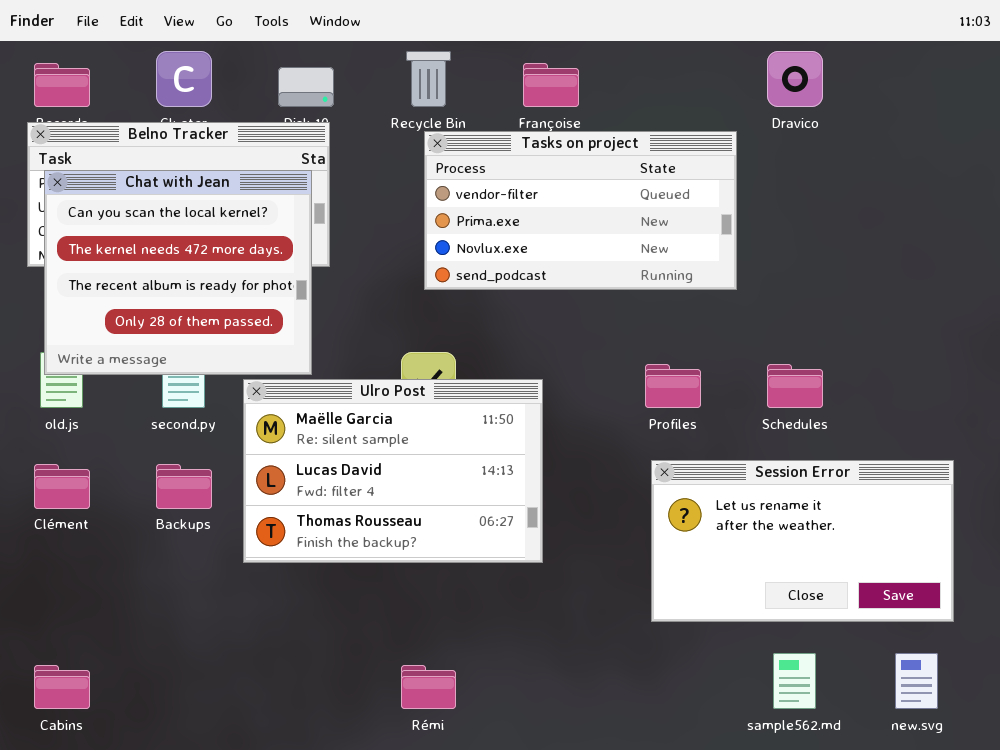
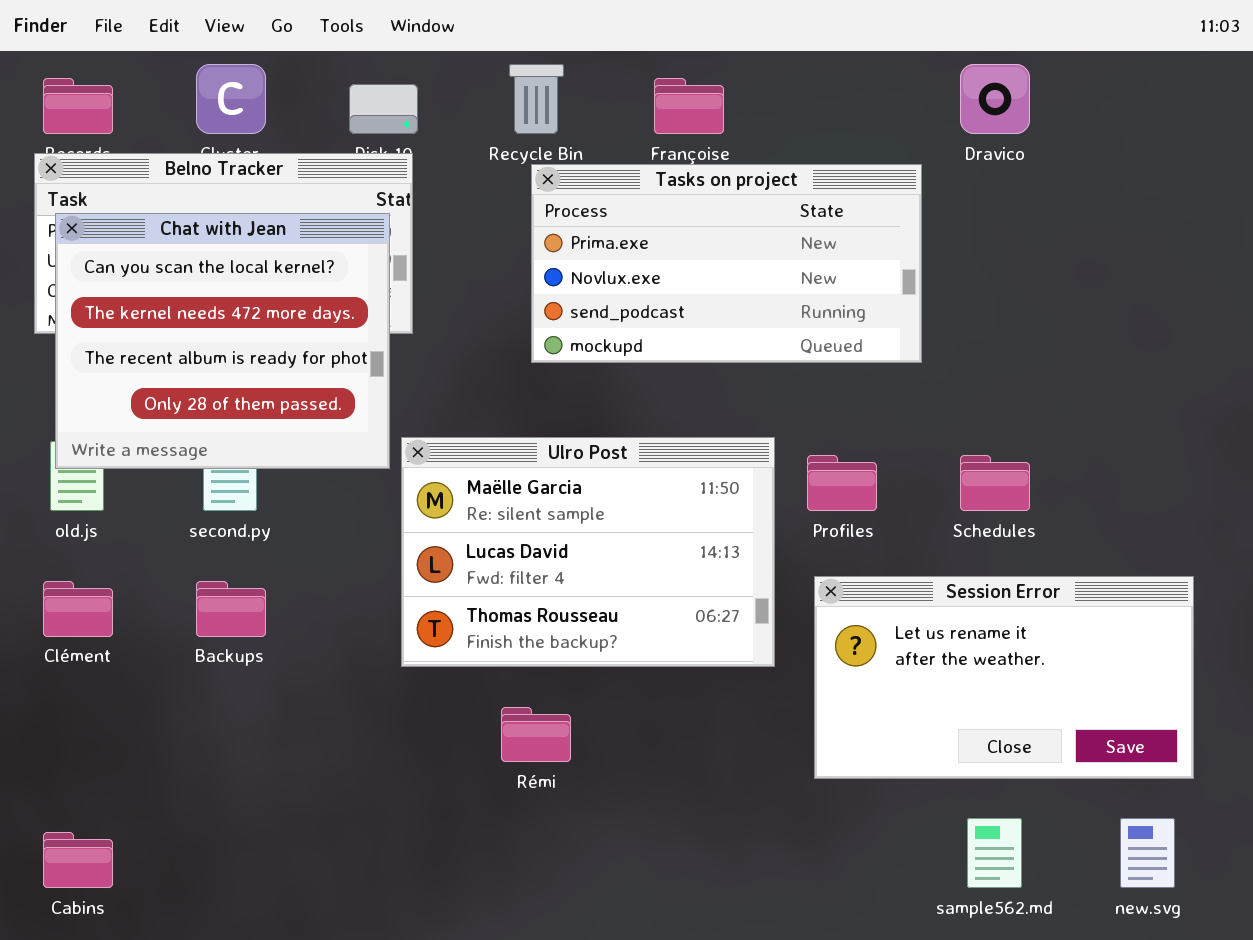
Tasks on project: [424,131,737,290] -> [531,164,922,363], scrolled down 1 row
Ulro Post: [243,379,543,563] -> [401,437,775,667], moved
Rémi: [401,665,456,709] -> [501,707,571,762], moved

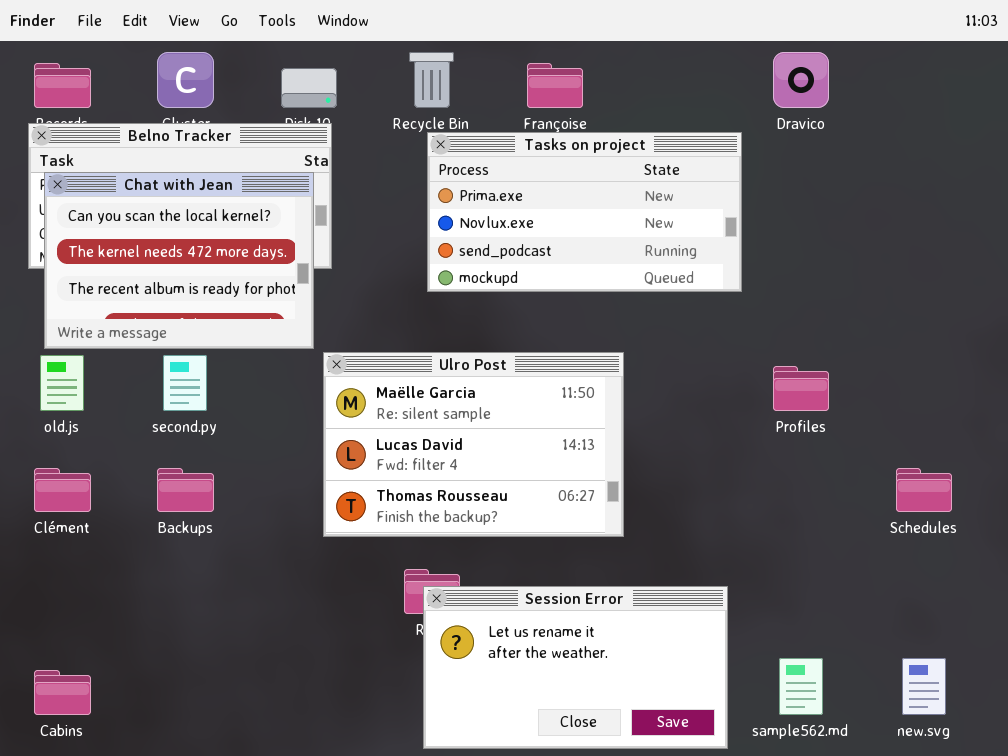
Chat with Jean: [55,213,390,469] -> [44,172,314,349], resized
Profiles: [807,455,877,511] -> [773,366,829,411], moved
Schedules: [960,455,1030,511] -> [896,468,952,512], moved
Session Error: [814,576,1194,779] -> [423,586,728,749], moved

